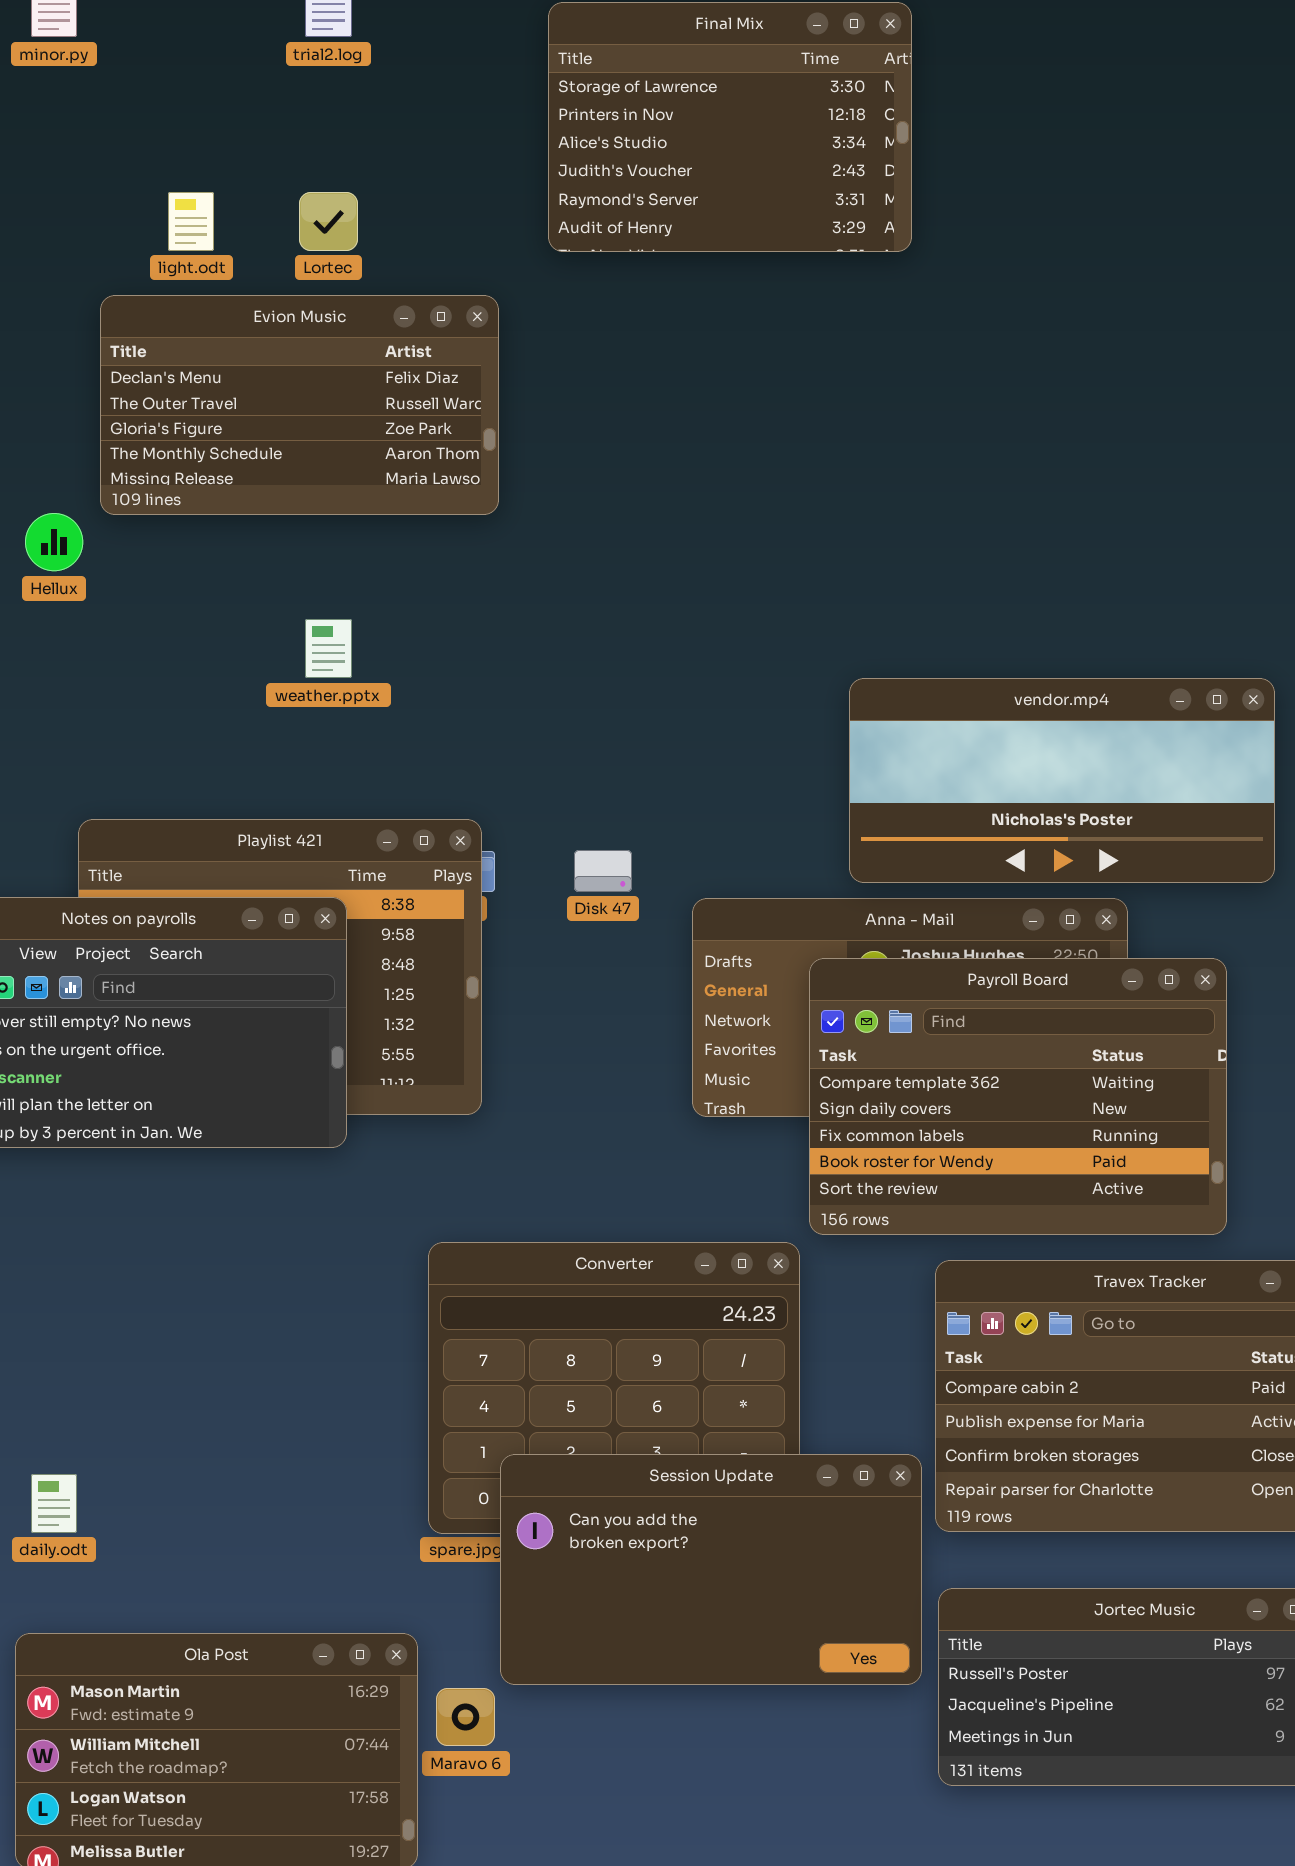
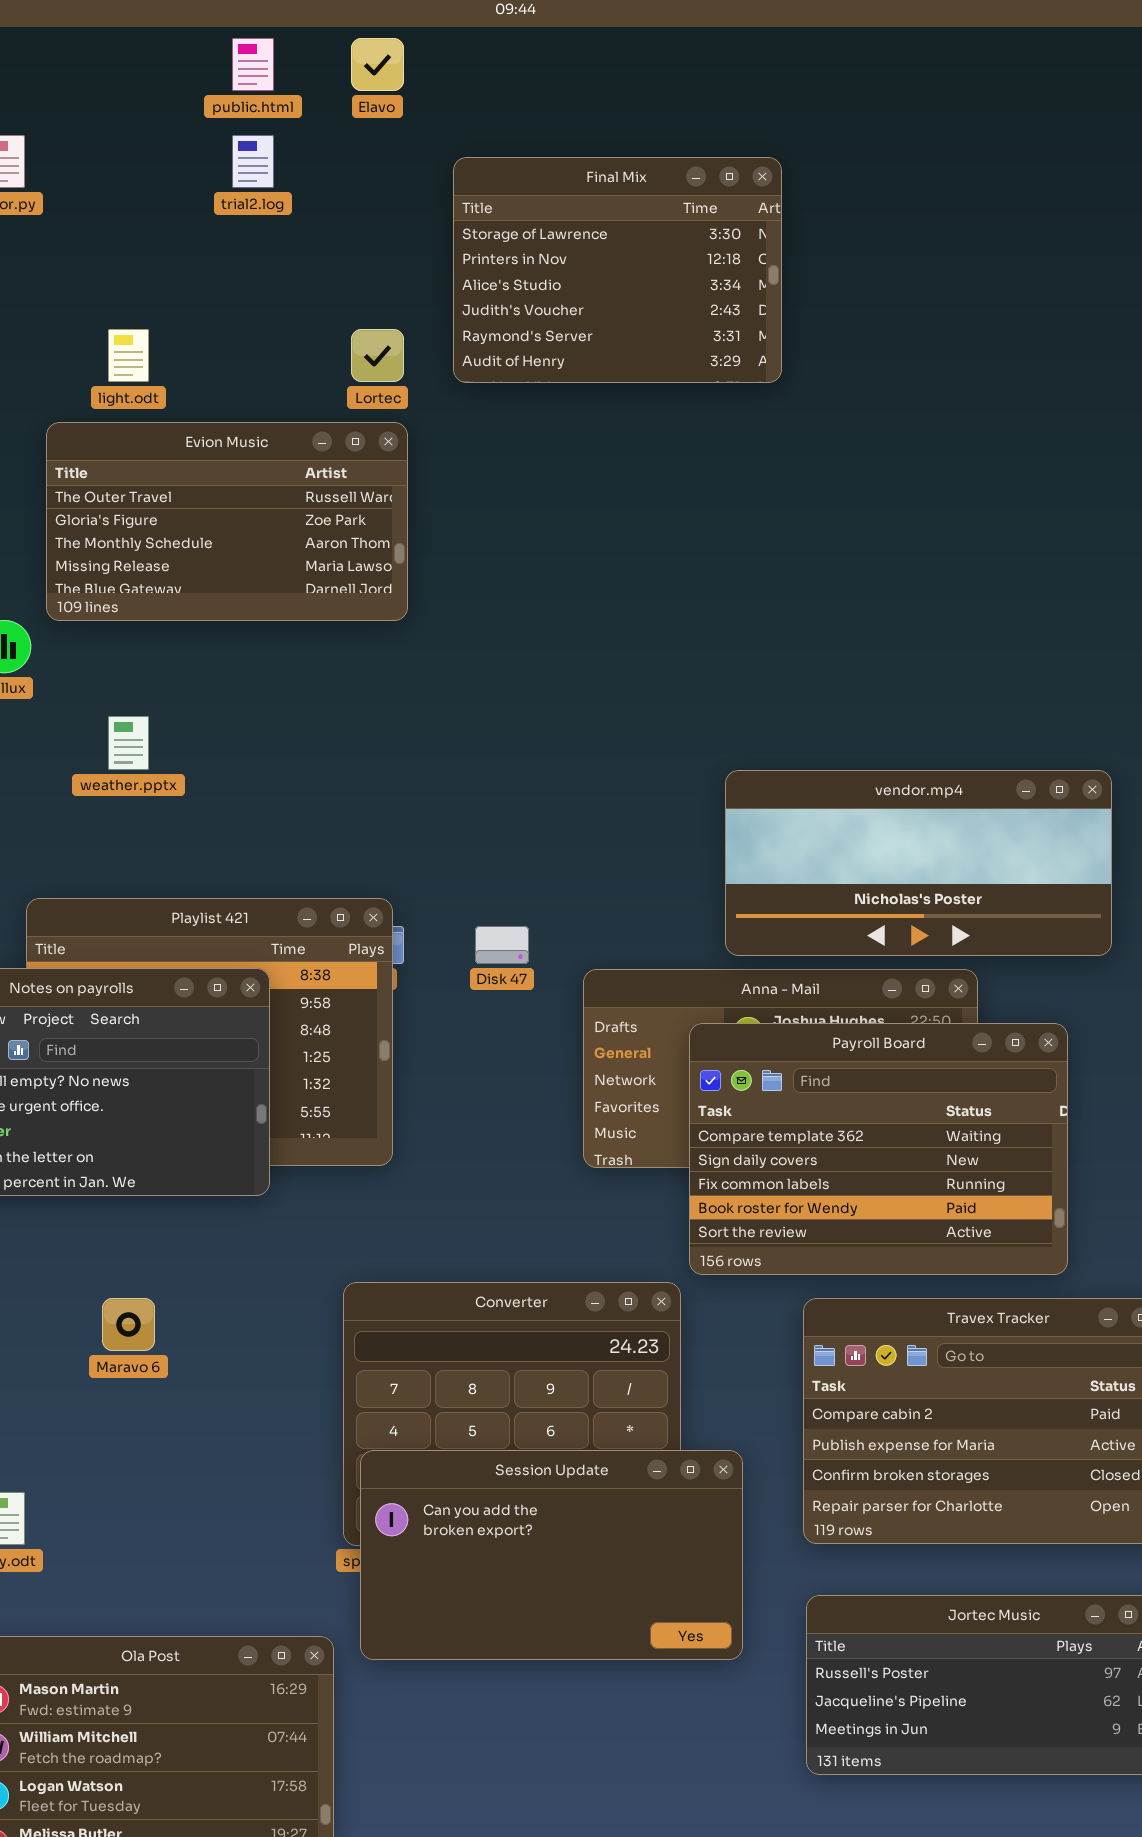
Lortec: [299,192,358,251] -> [351,329,404,382], moved
Evion Music: [100,295,499,515] -> [46,422,408,621], scrolled down 1 row
weather.pptx: [305,619,352,678] -> [108,716,149,770], moved
Session Update: [500,1454,922,1685] -> [360,1450,743,1660], moved
Maravo 6: [436,1688,495,1746] -> [102,1298,155,1351], moved

